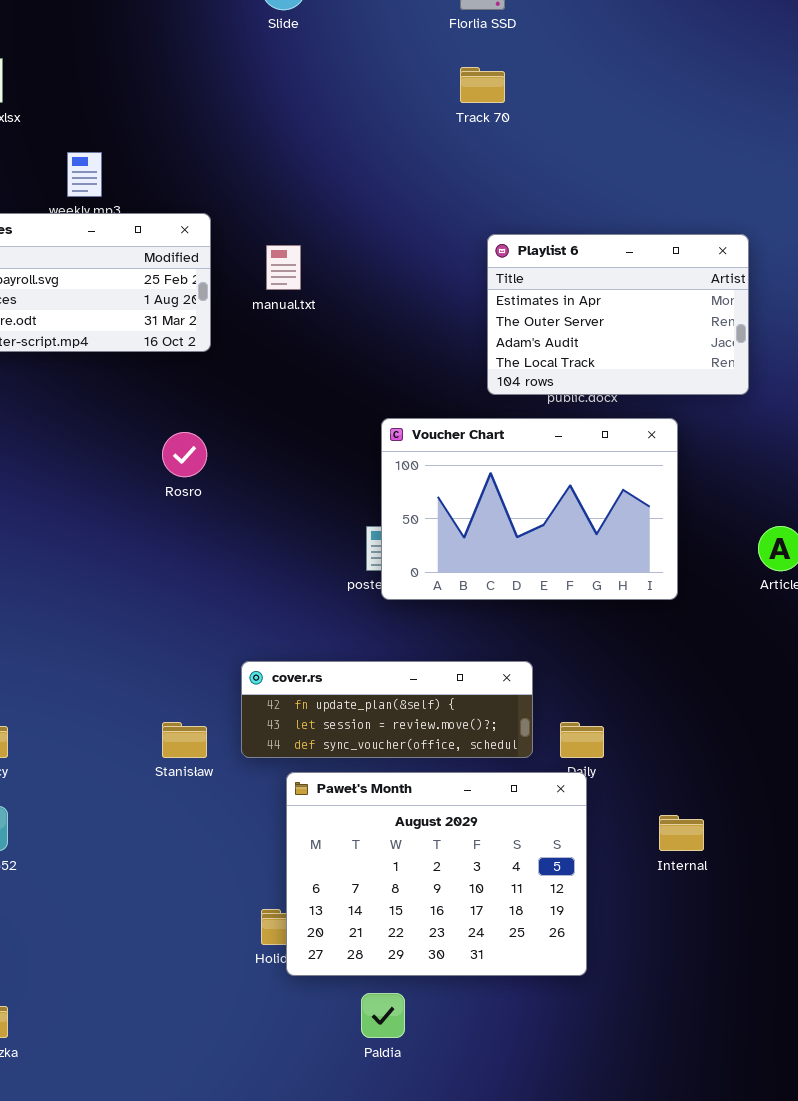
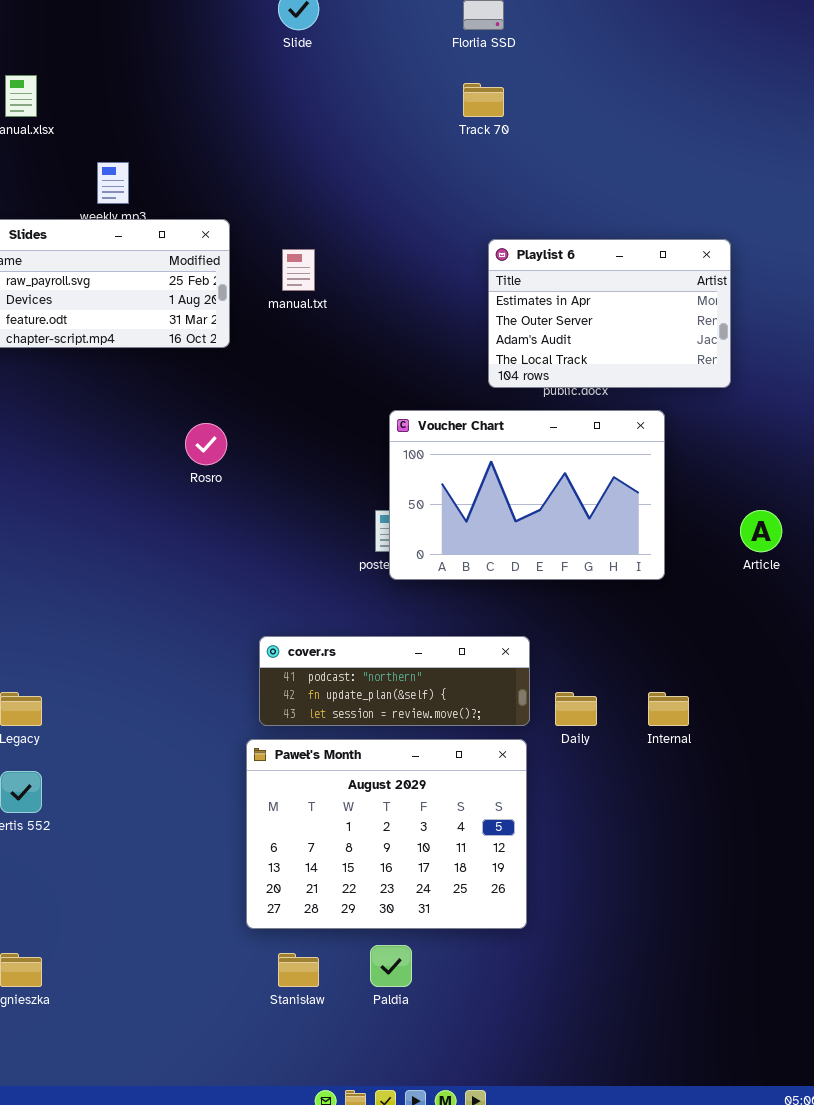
cover.rs: [241,661,533,758] -> [259,636,530,726], scrolled up 1 row
Stanisław: [162,722,207,758] -> [278,953,319,987], moved
Paweł's Month: [286,772,587,976] -> [246,739,527,929], moved
Internal: [659,815,704,851] -> [648,692,689,726], moved

